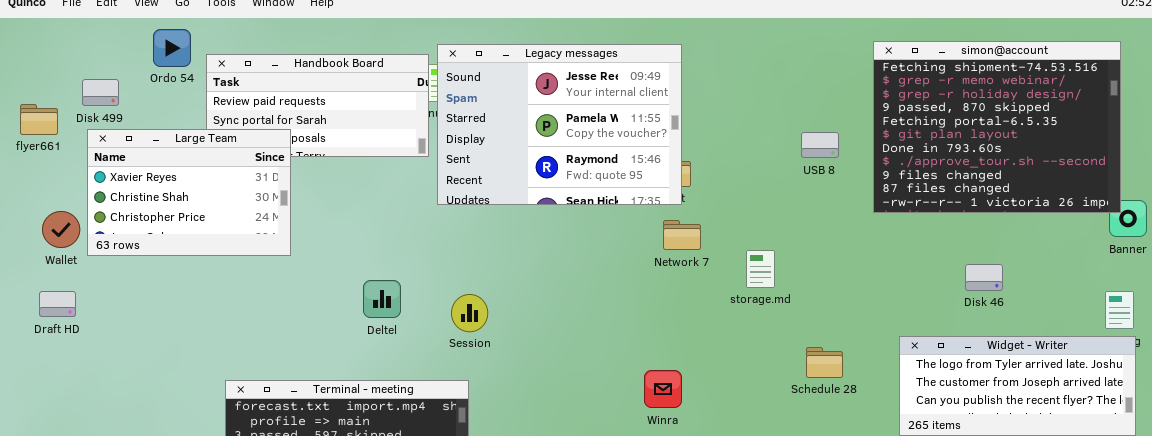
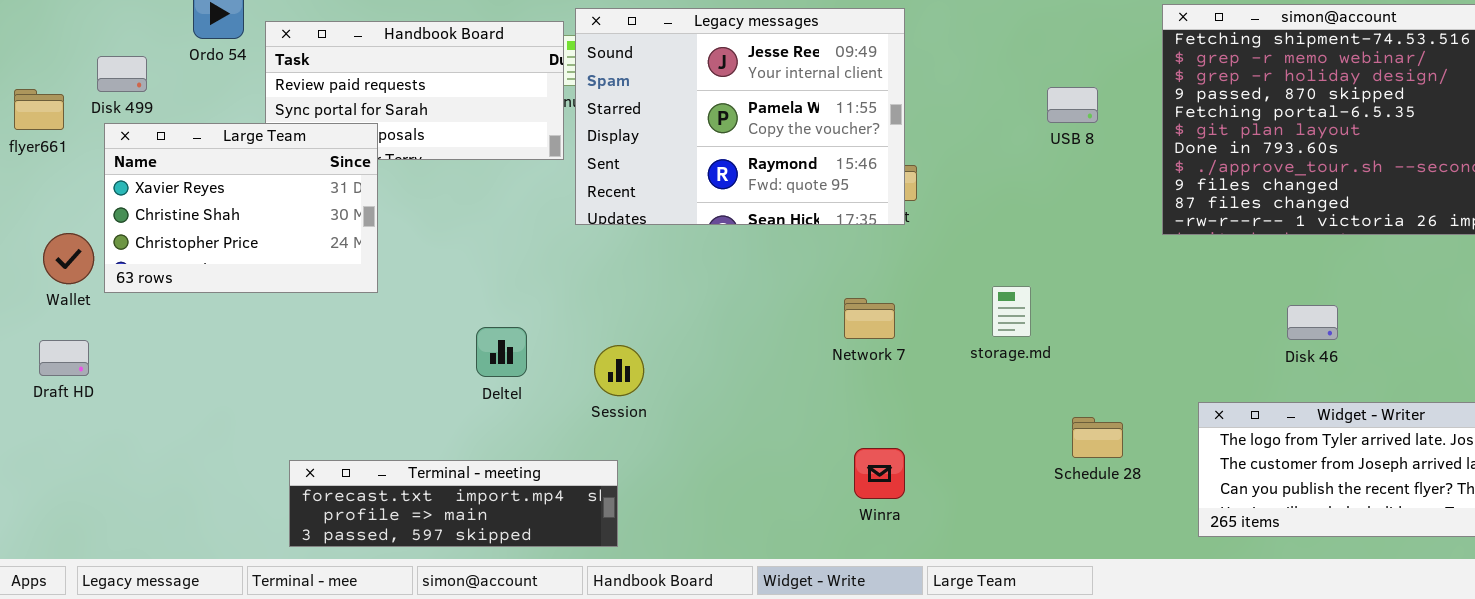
USB 8: [801,132,839,158] -> [1047,87,1098,123], moved
Network 7: [663,220,701,250] -> [844,298,895,339], moved

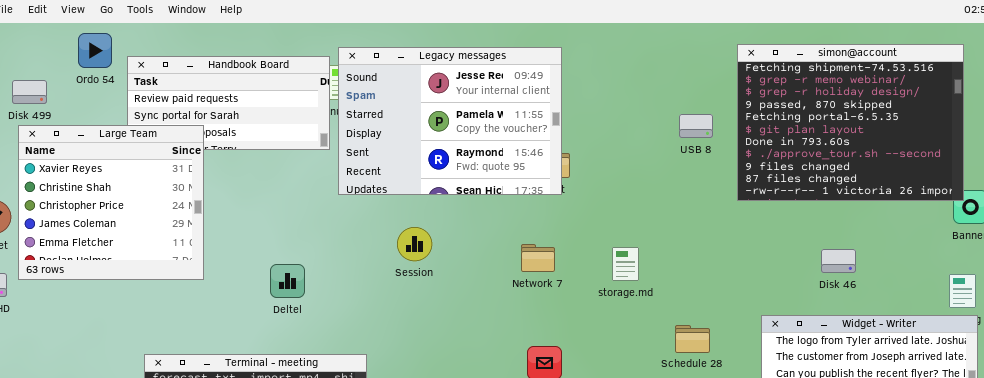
USB 8: [1047,87,1098,123] -> [679,114,713,138], moved
Large Team: [104,123,378,293] -> [18,125,204,280], resized
storage.md: [992,286,1031,337] -> [612,247,639,281], moved
Session: [594,345,644,396] -> [397,227,432,261], moved

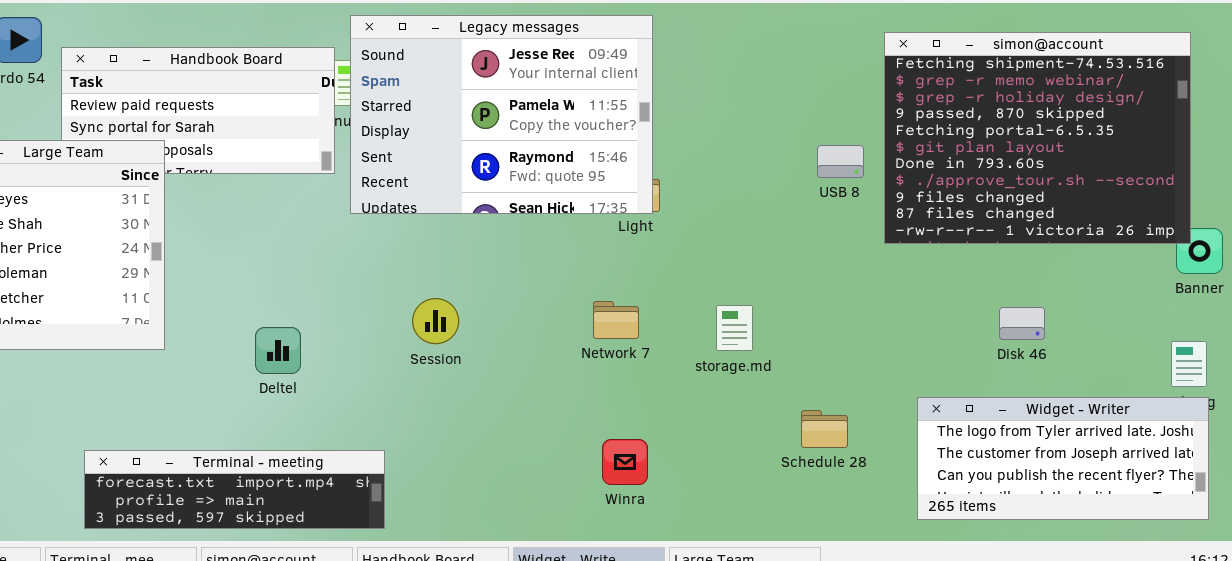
Legacy messages: [338,47,562,195] -> [350,15,653,214], moved
USB 8: [679,114,713,138] -> [817,145,864,178], moved
Session: [397,227,432,261] -> [412,298,459,344], moved

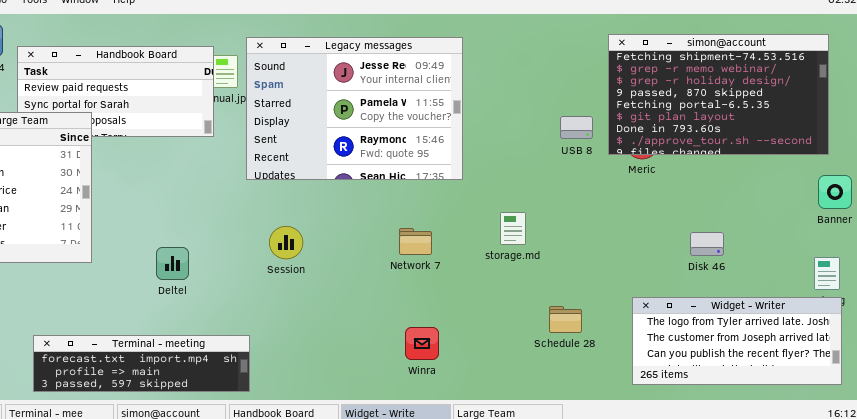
Legacy messages: [350,15,653,214] -> [246,37,463,180], moved
simon@account: [884,32,1191,244] -> [608,34,829,155], resized
storage.md: [716,305,753,351] -> [500,212,526,245], moved

